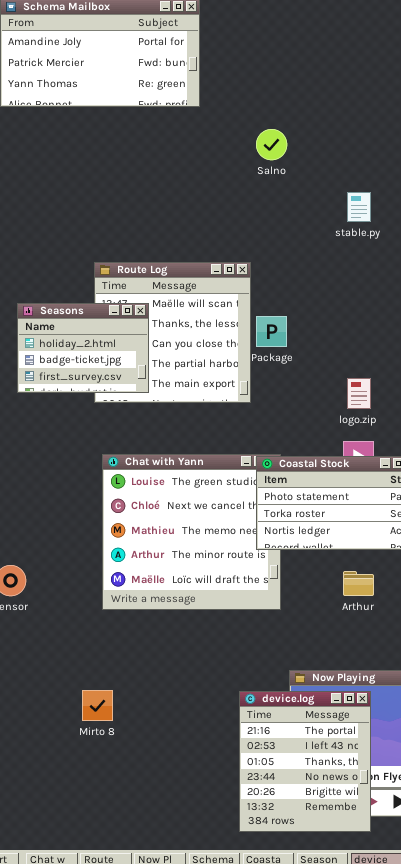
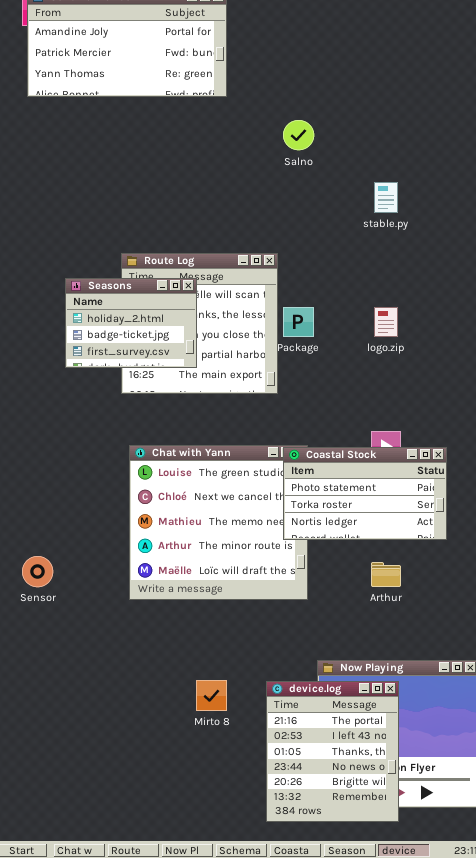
Seasons: [17,303,149,393] -> [65,278,197,368], moved
logo.zip: [347,378,371,409] -> [374,307,398,337], moved
Mirto 8: [82,690,113,721] -> [196,680,227,711], moved

